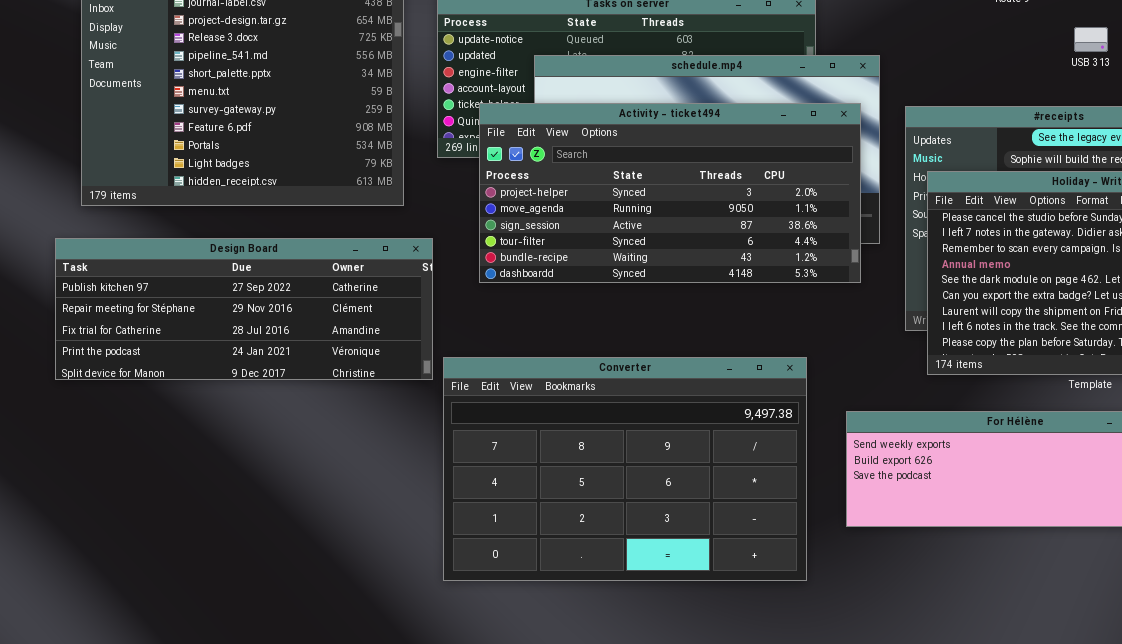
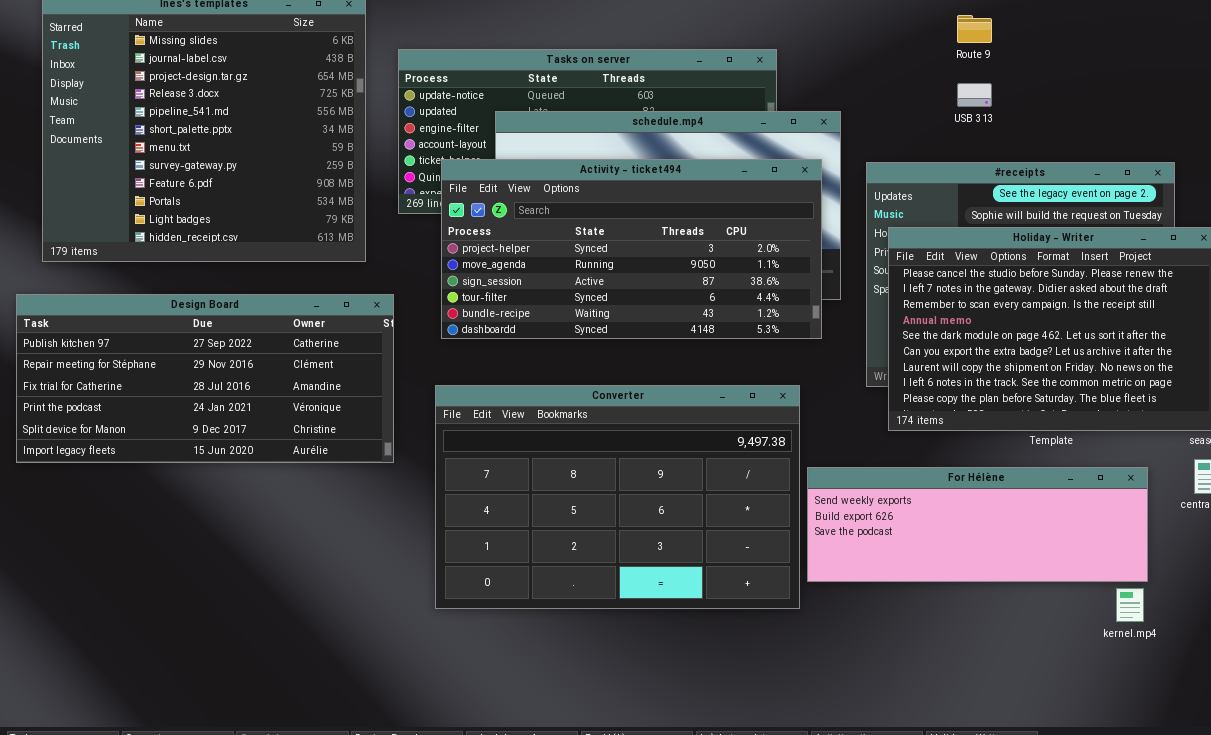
USB 313: [1074,27,1108,52] -> [957,83,992,107], moved
Design Board: [55,238,433,380] -> [16,294,394,463], resized
Converter: [443,357,807,581] -> [435,385,800,609], moved

